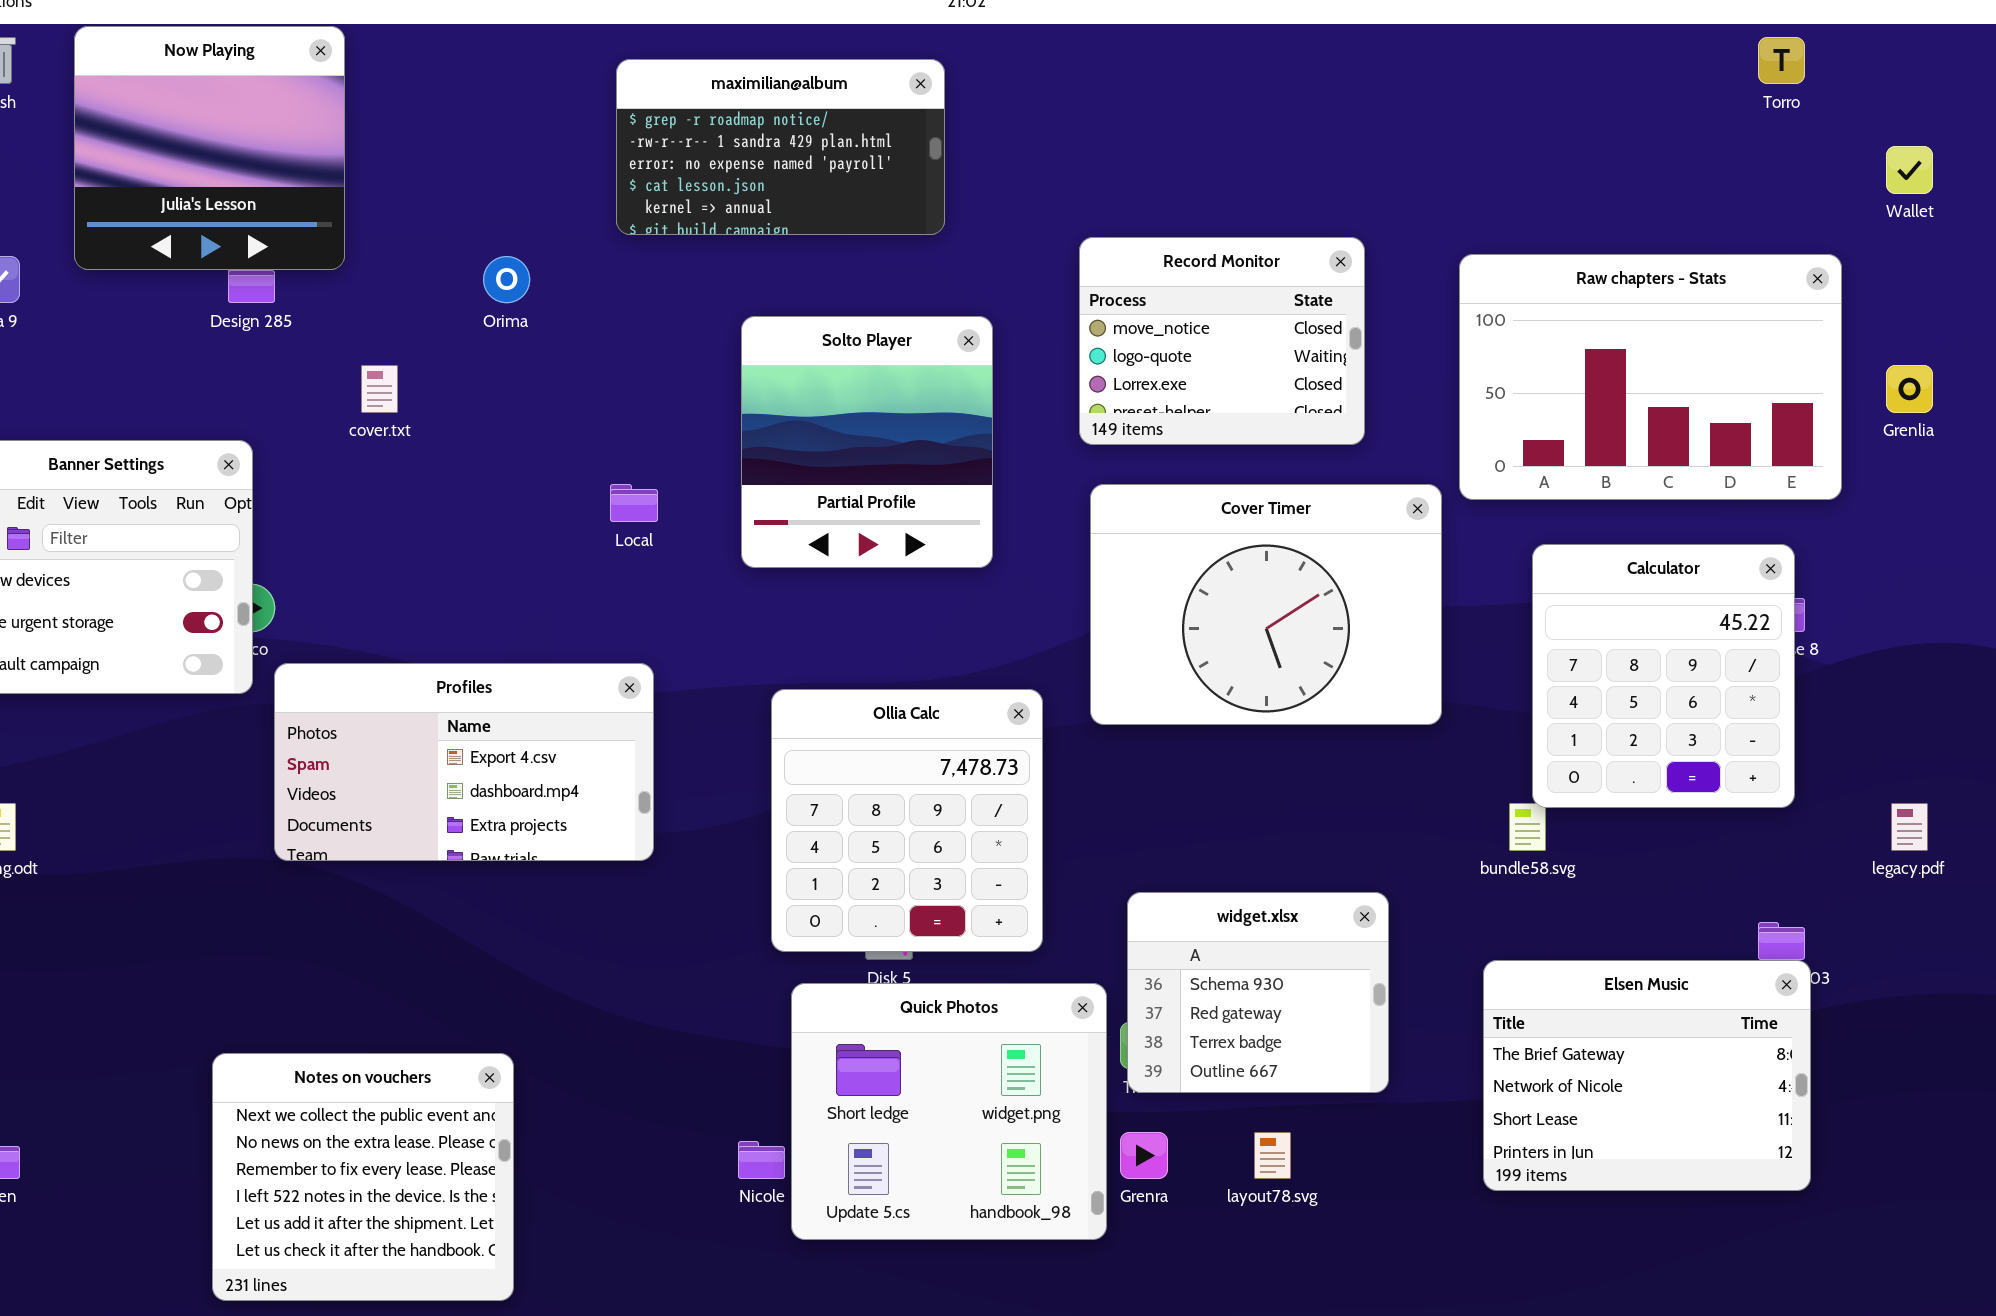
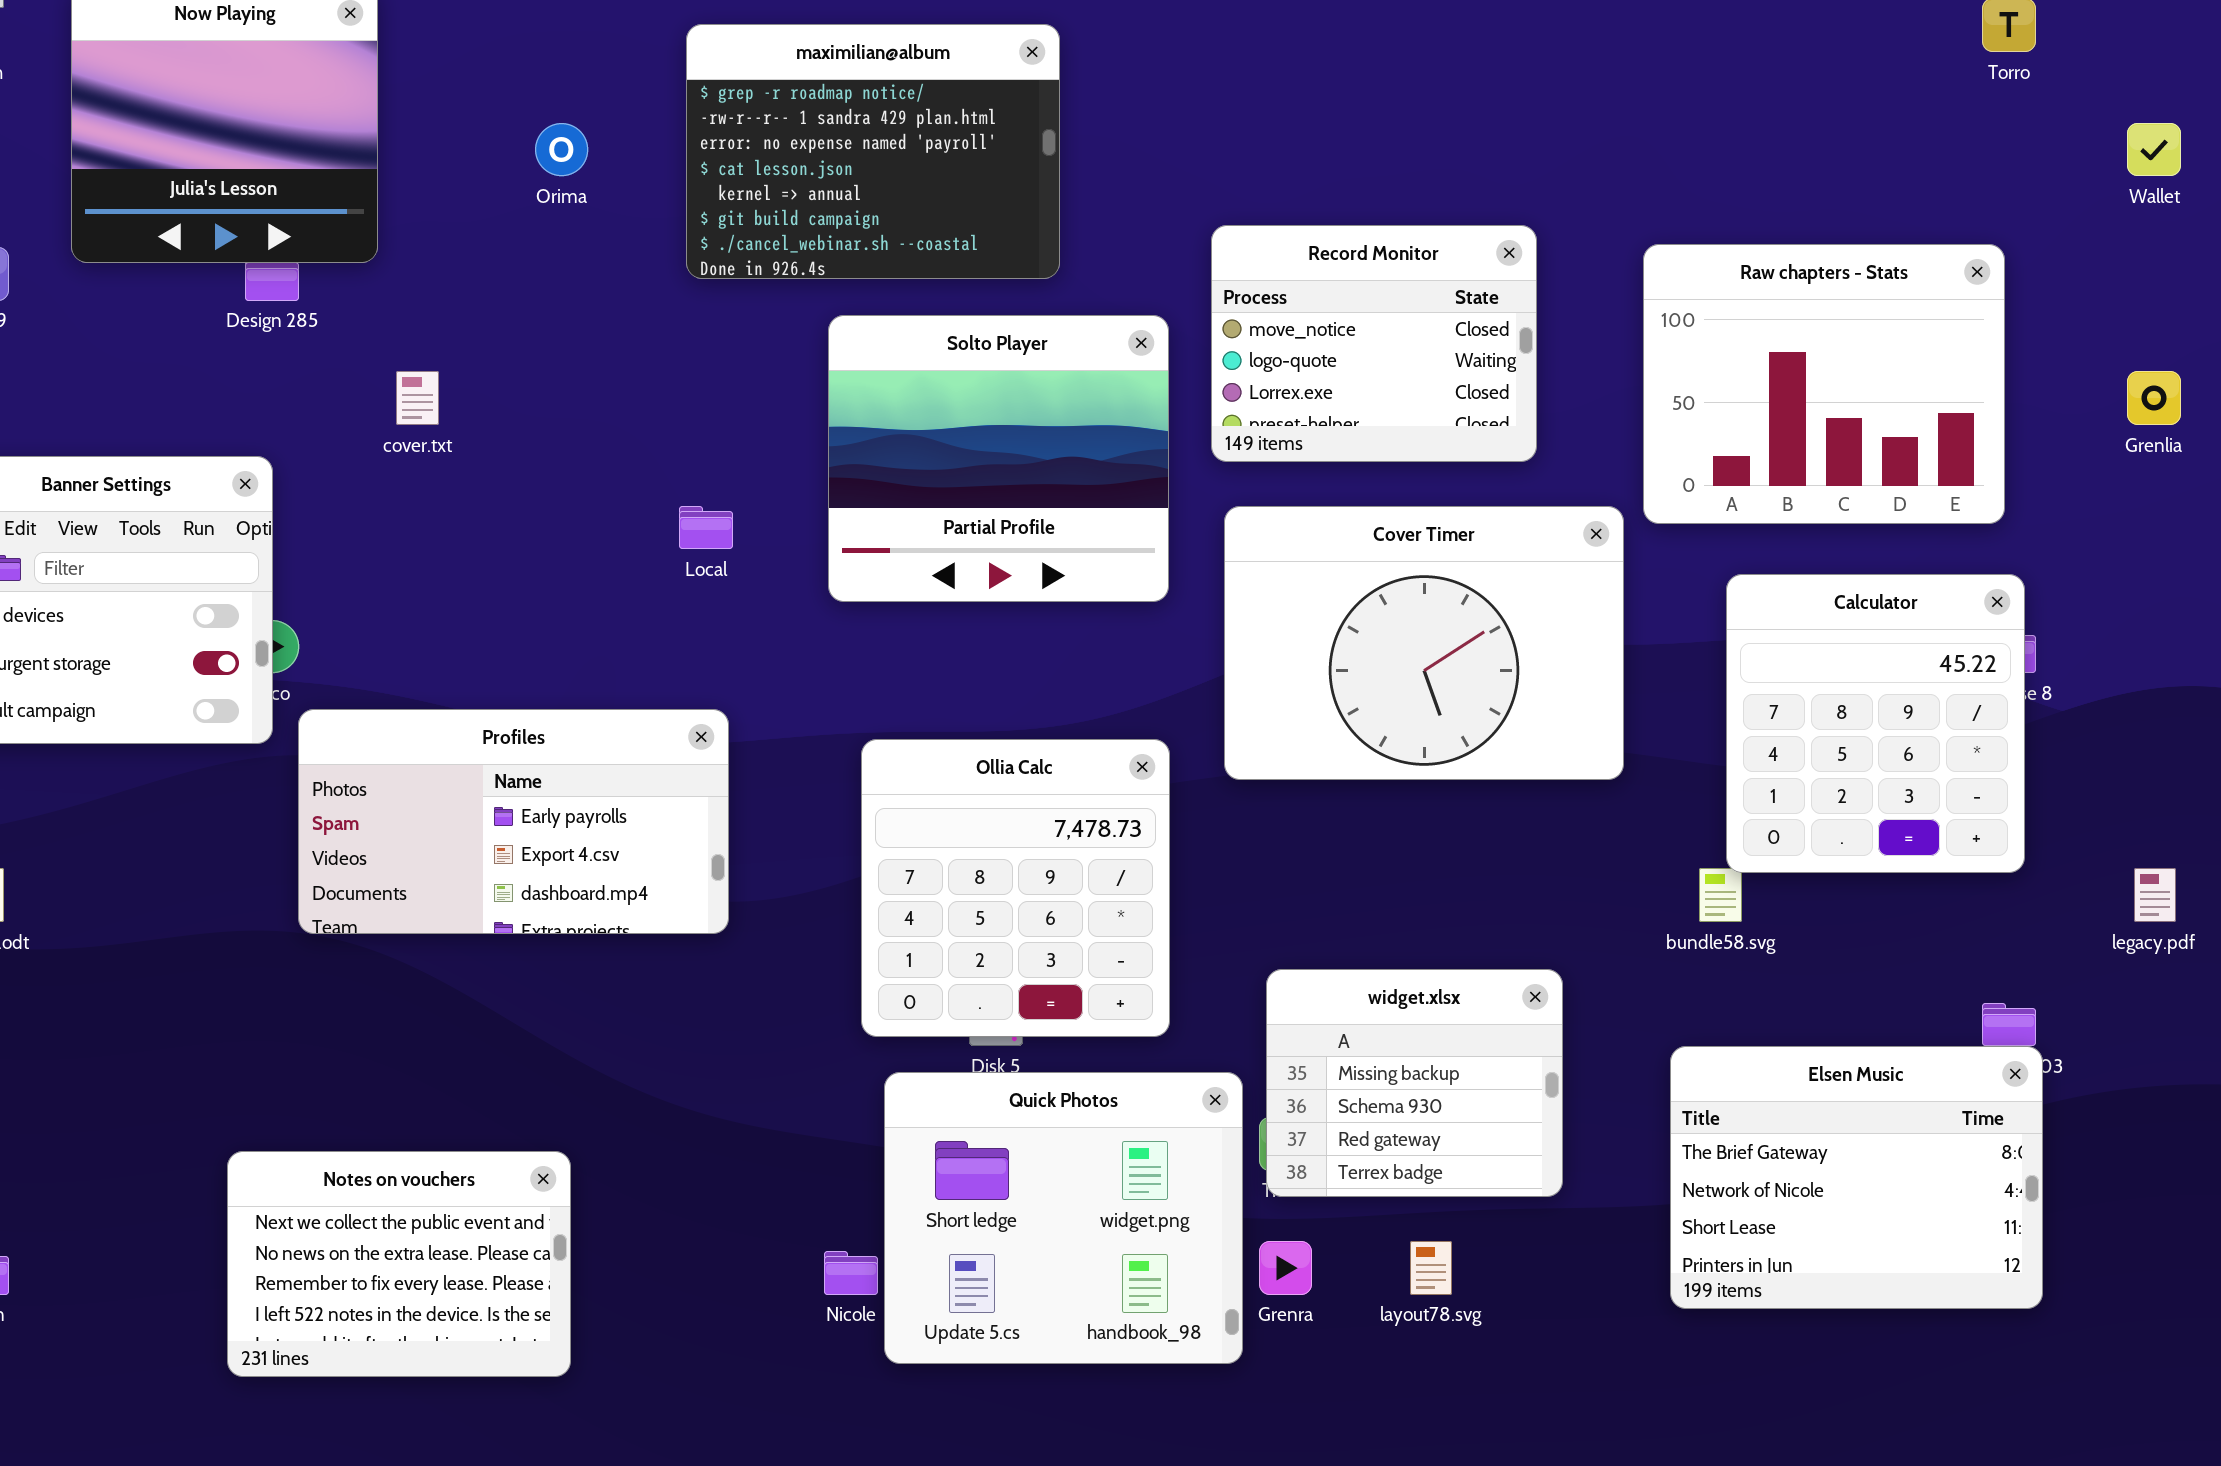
maximilian@album: [616,59,945,235] -> [686,24,1060,279], resized
Raw chapters - Stats: [1459,254,1842,500] -> [1643,244,2005,524], resized
Orima: [483,256,530,303] -> [535,123,588,176], moved
Solto Player: [741,316,993,568] -> [828,315,1169,602], resized
Profiles: [274,663,654,861] -> [298,709,729,934], scrolled up 1 row
widget.xlsx: [1127,892,1389,1093] -> [1266,969,1563,1197], scrolled up 1 row
Notes on vouchers: [212,1053,514,1301] -> [227,1151,571,1377], resized

